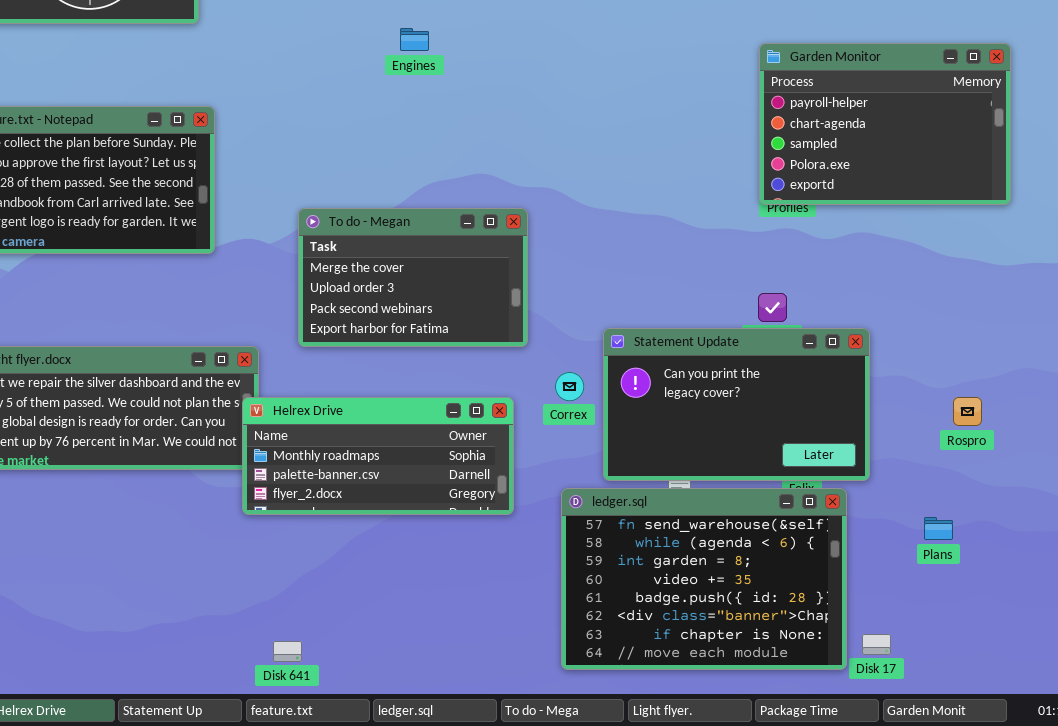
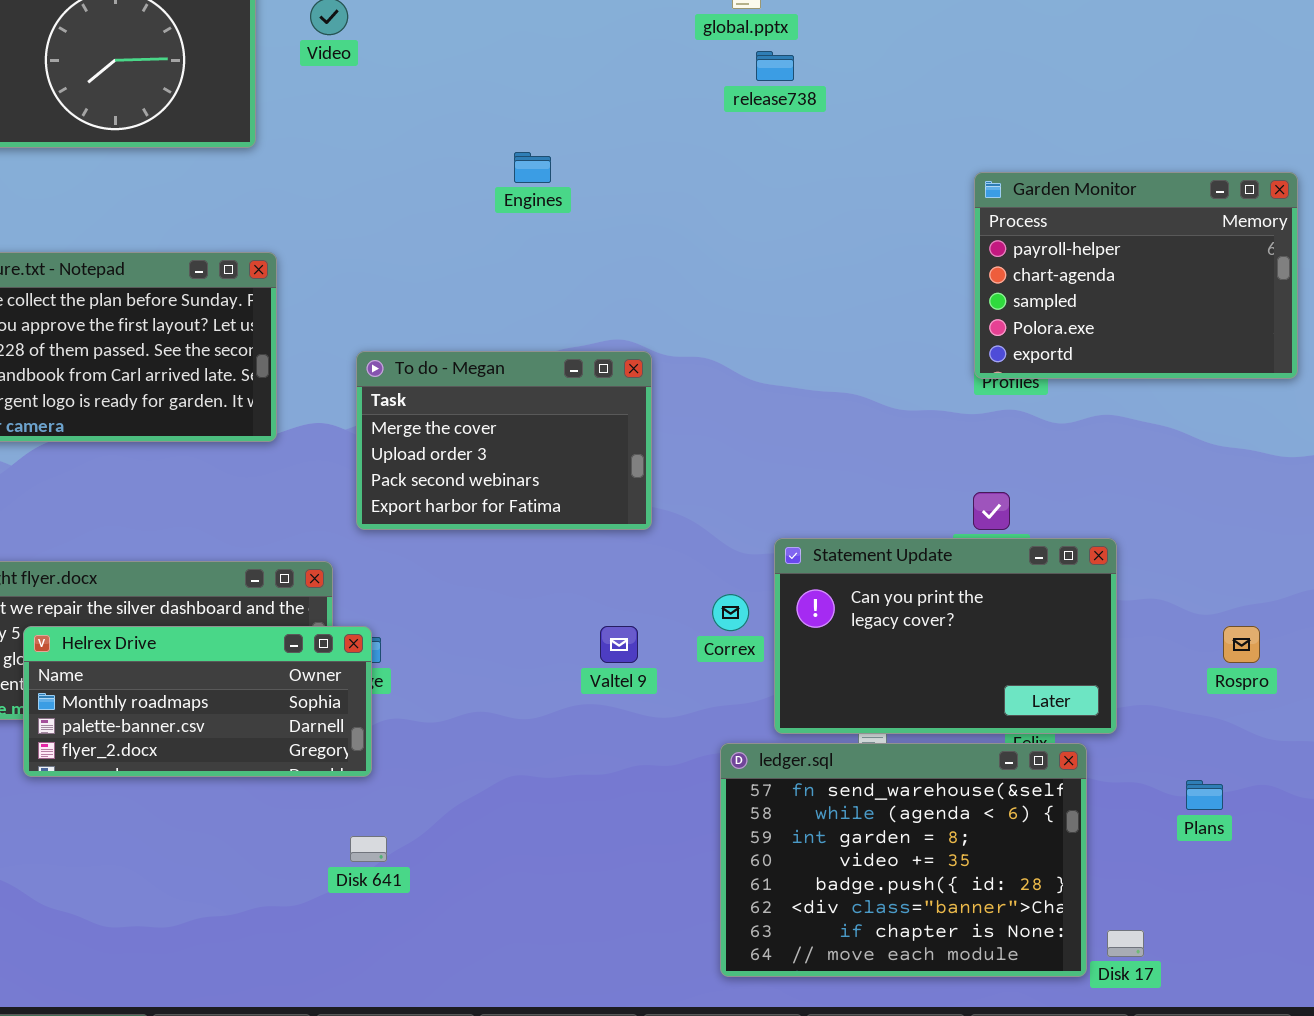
To do - Megan: [298,208,528,347] -> [356,351,652,530], moved
Helrex Drive: [242,397,514,515] -> [23,626,372,777], moved
Disk 641: [273,641,302,662] -> [350,836,387,862], moved

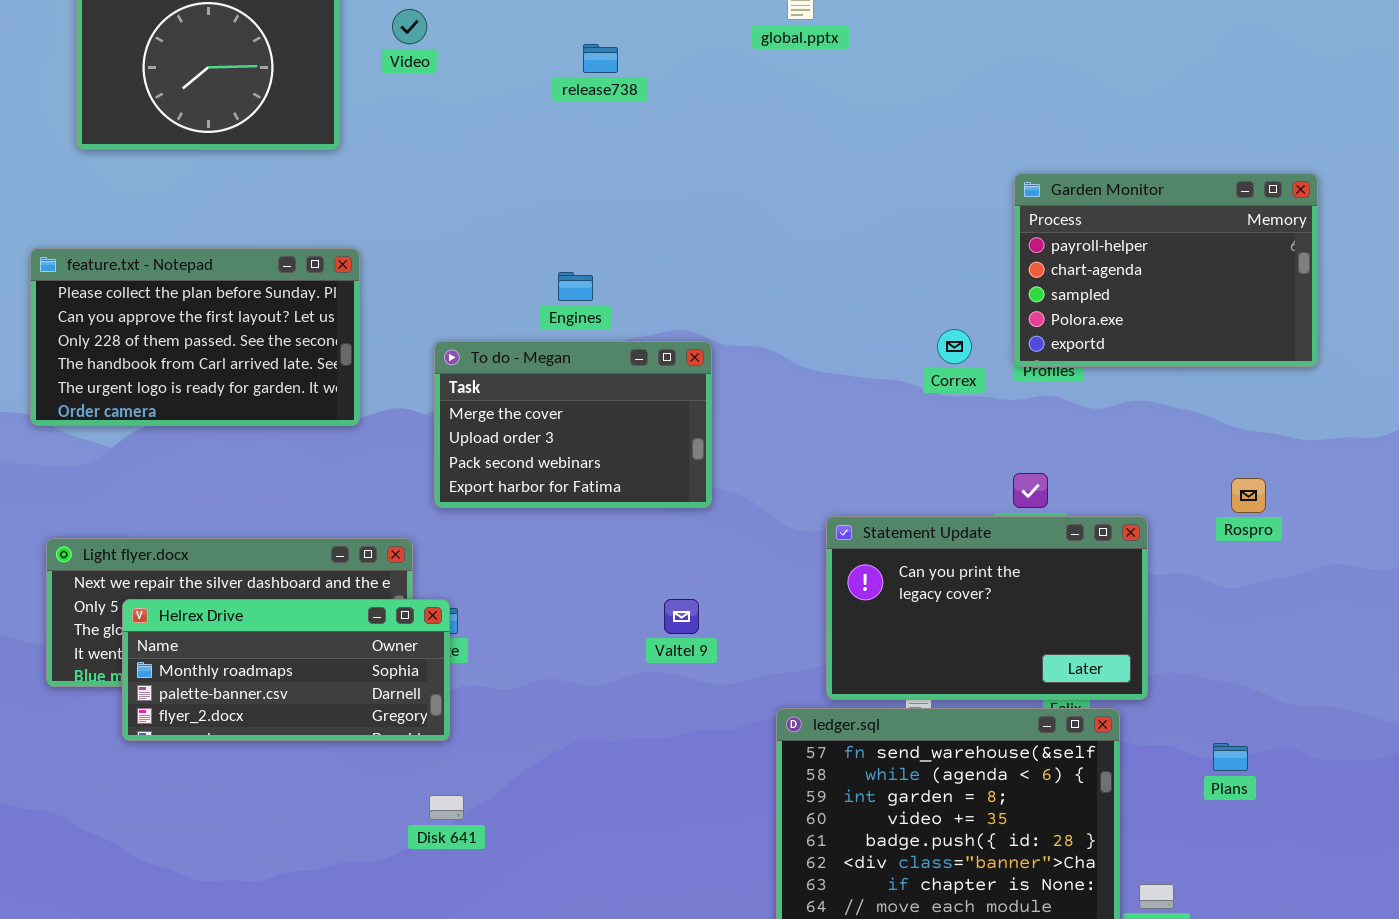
release738: [756,51,794,81] -> [583,44,618,73], moved
Engines: [514,152,551,183] -> [558,272,593,301], moved
Correx: [712,594,749,631] -> [937,329,972,364], moved
Rospro: [1223,626,1260,663] -> [1231,478,1266,513], moved

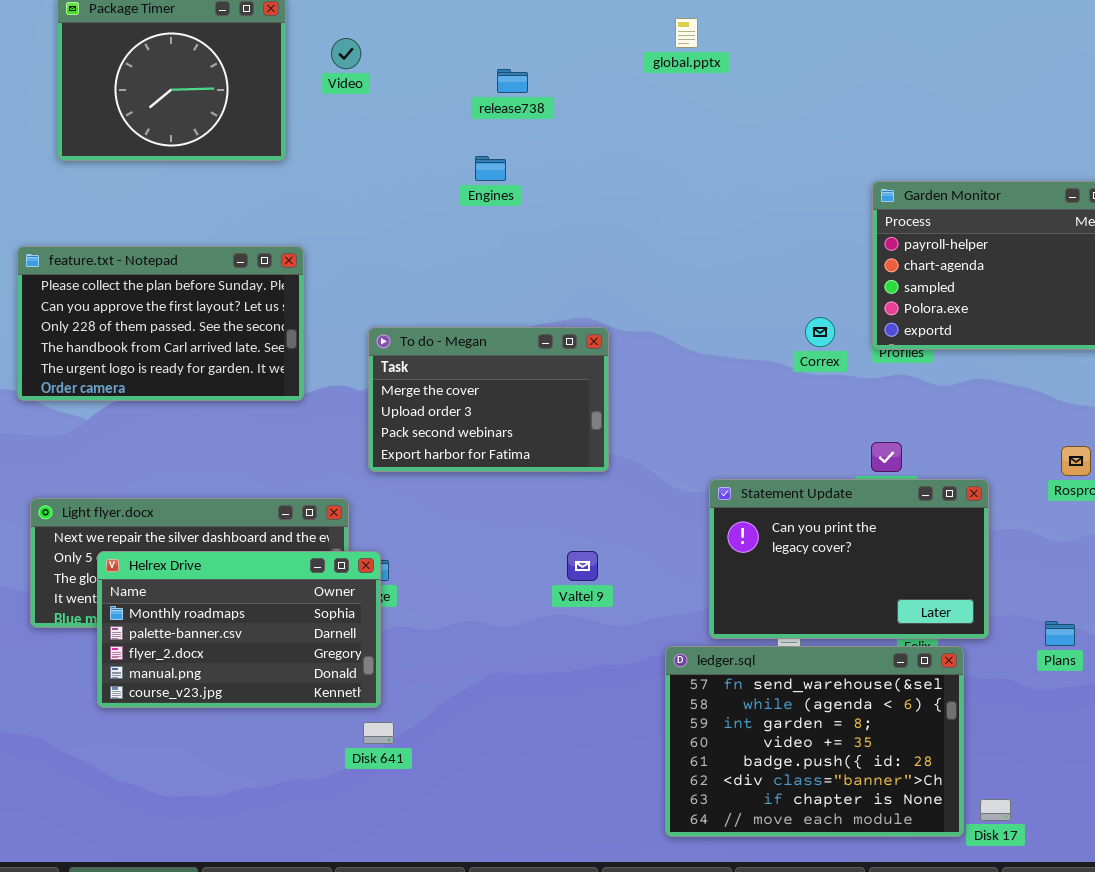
Engines: [558,272,593,301] -> [475,156,506,181], moved
Helrex Drive: [122,599,450,741] -> [97,551,381,708], resized
Plans: [1213,743,1248,771] -> [1045,621,1075,646], moved

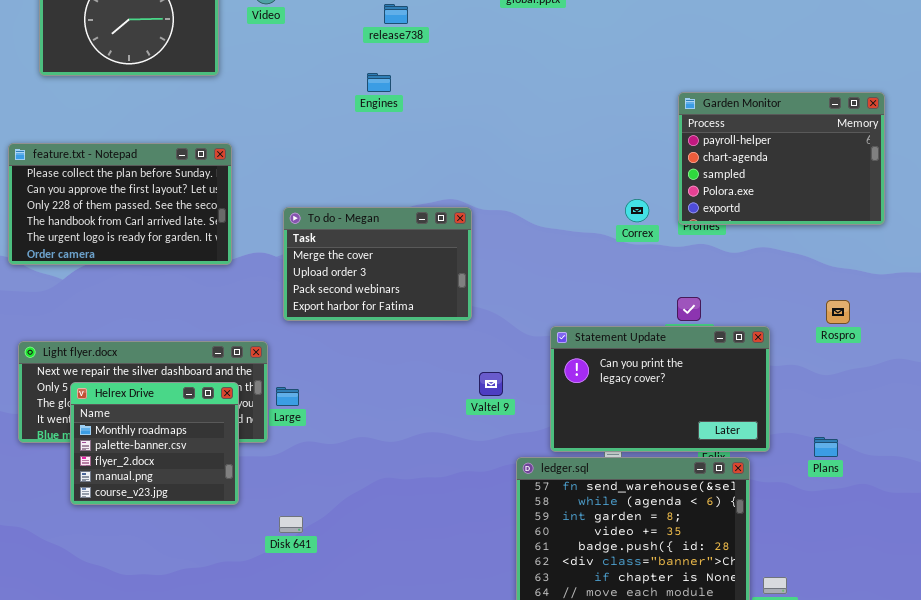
Helrex Drive: [97,551,381,708] -> [70,382,239,505], resized
Valtel 9: [567,551,598,581] -> [479,372,503,396], moved

